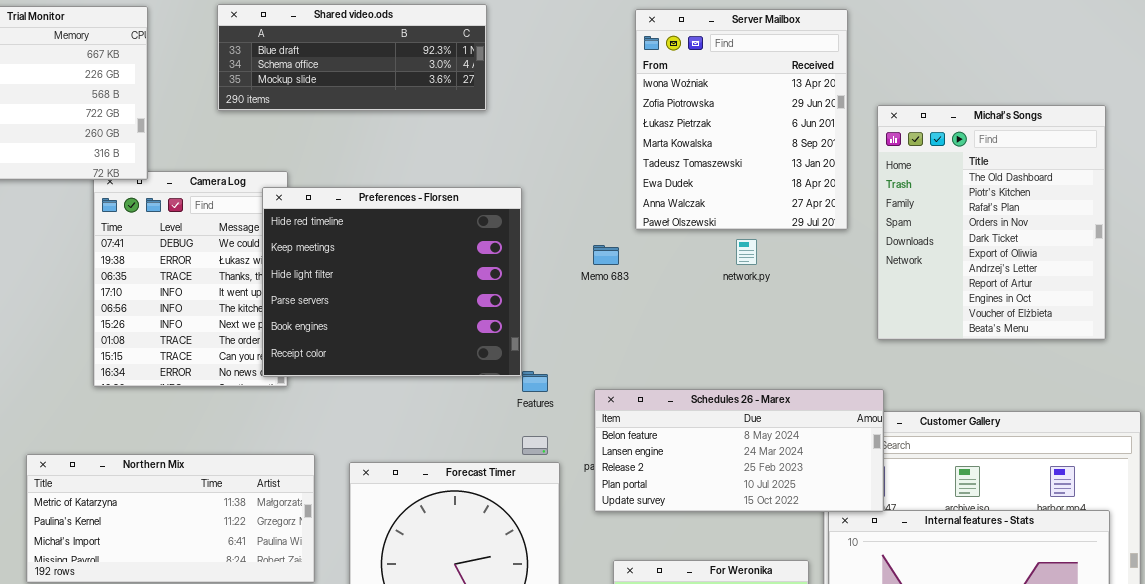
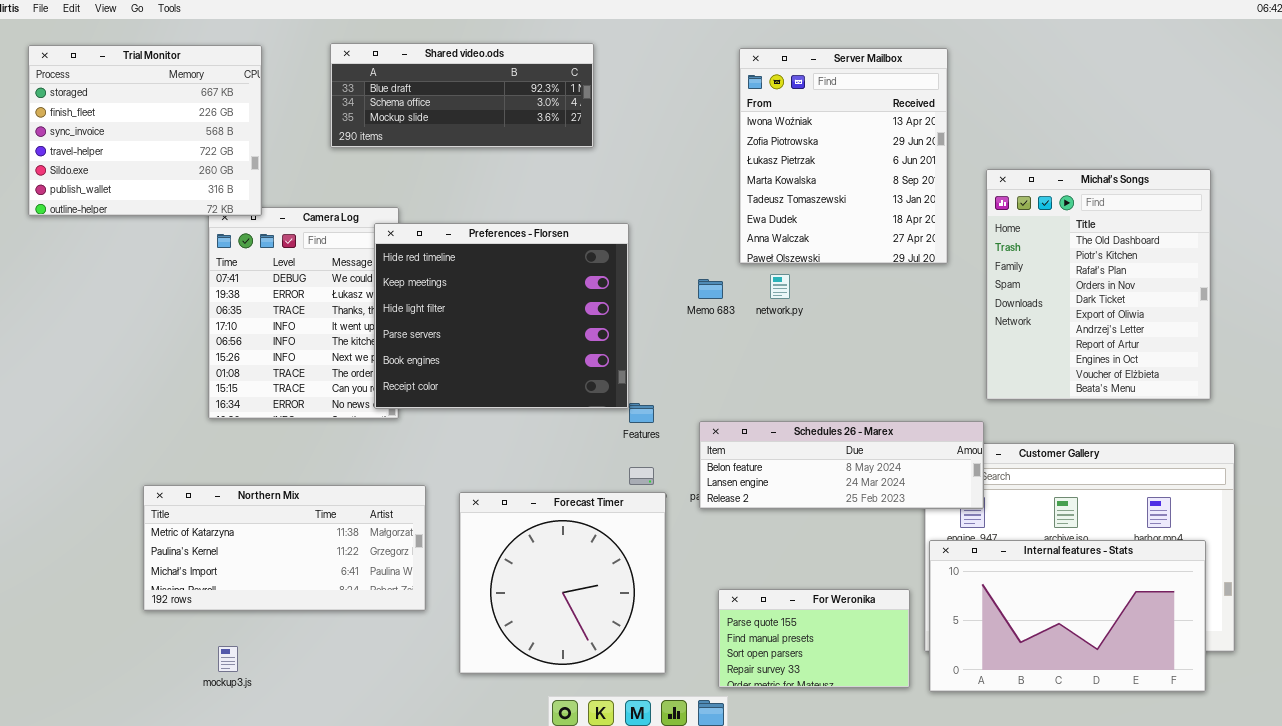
Michał's Songs: [877,105,1106,340] -> [986,169,1211,400], moved
network.py: [736,239,757,265] -> [770,274,790,299], moved
Schedules 26 - Marex: [594,389,884,512] -> [699,421,984,509], resized

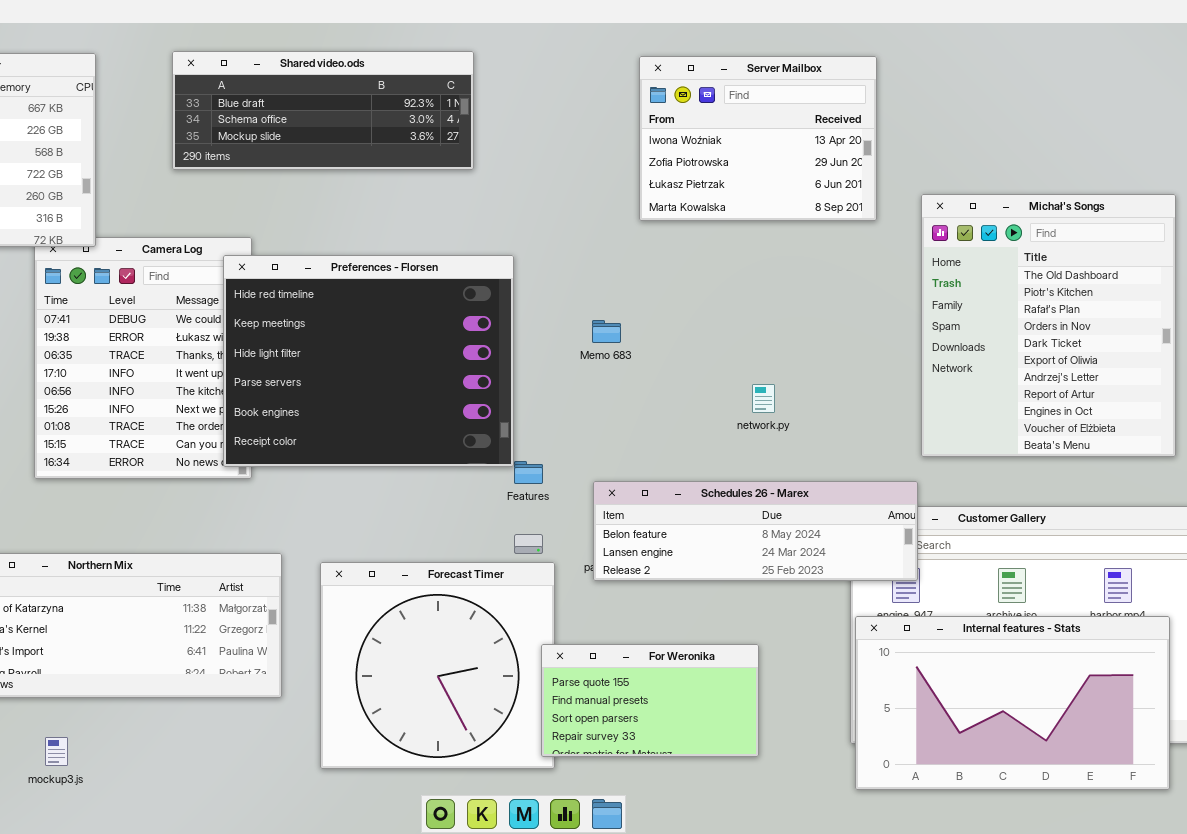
Server Mailbox: [739,48,948,264] -> [639,56,877,221], resized
network.py: [770,274,790,299] -> [752,384,775,413], moved
For Weronika: [718,589,910,688] -> [541,644,759,757], moved

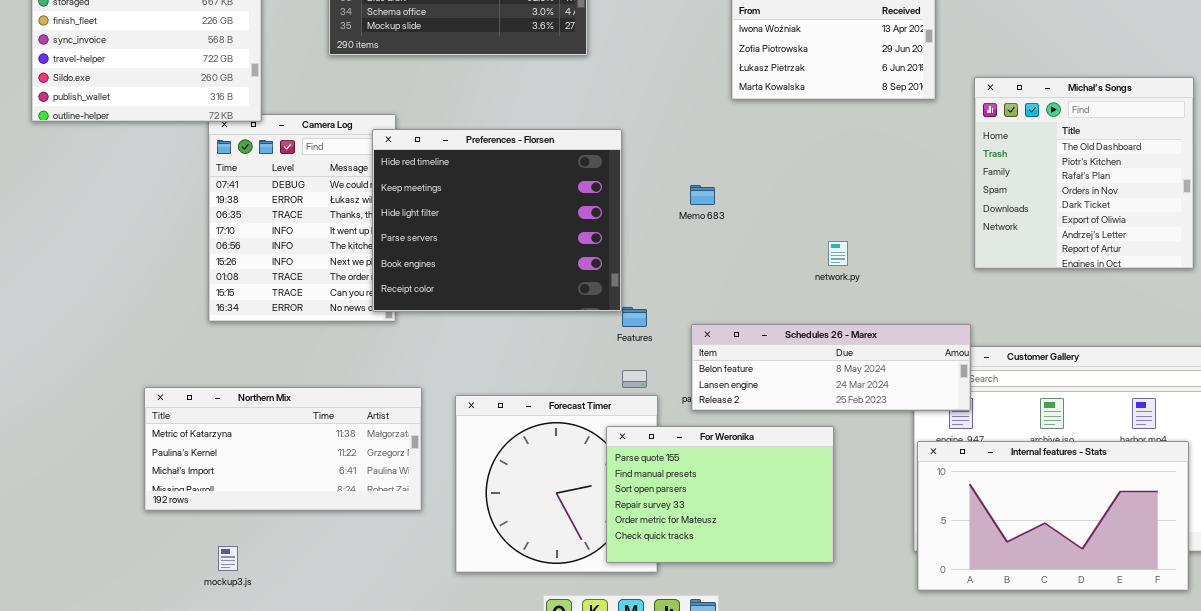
Michał's Songs: [921,194,1176,457] -> [974,77,1194,269], resized
For Weronika: [541,644,759,757] -> [606,426,834,563], resized

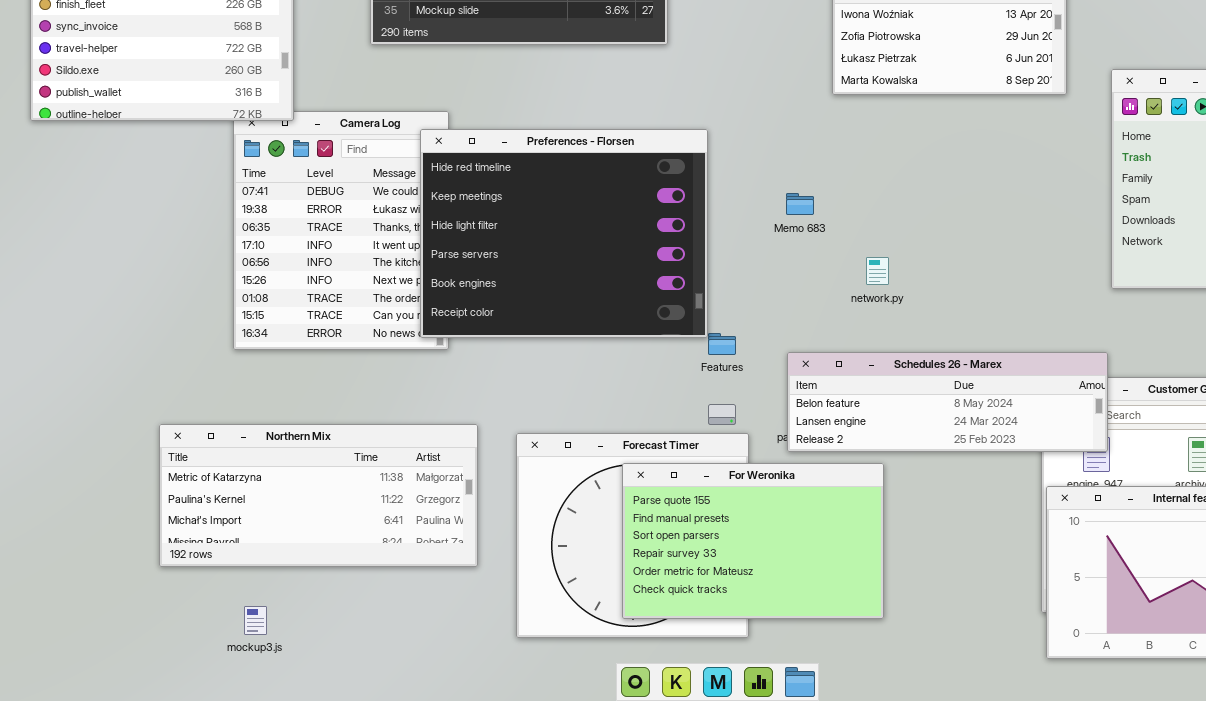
network.py: [828,241,848,266] -> [866,257,889,285], moved
For Weronika: [606,426,834,563] -> [622,463,884,619], moved

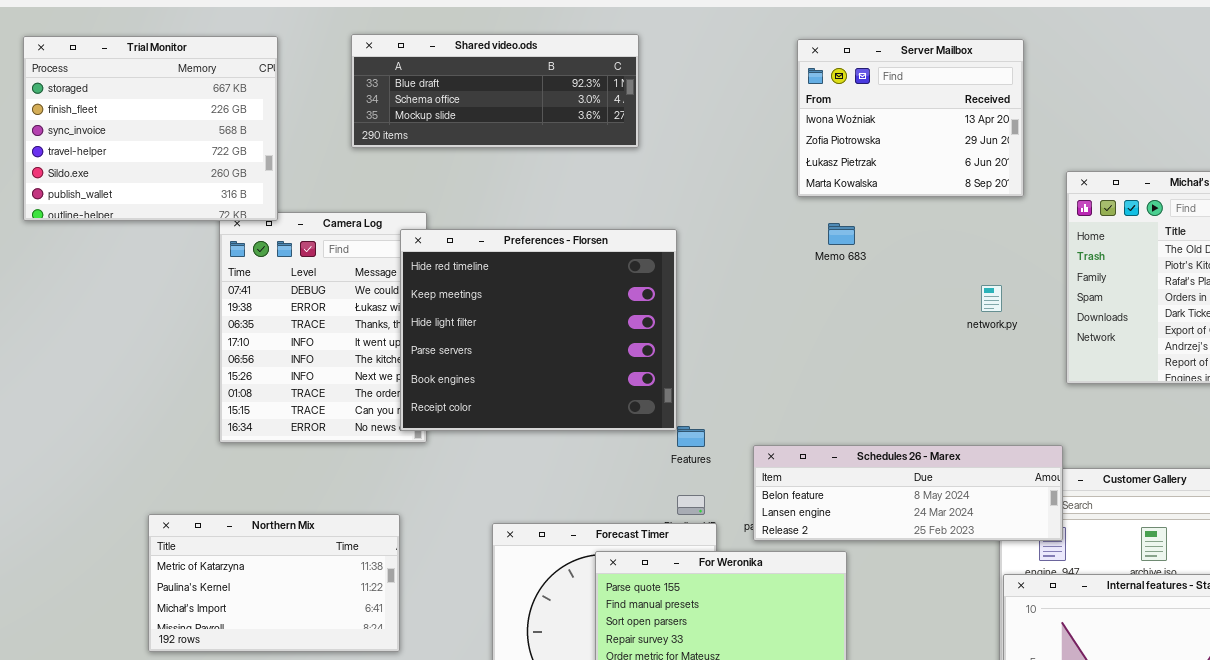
Memo 683: [786,193,814,215] -> [828,223,855,245], moved
network.py: [866,257,889,285] -> [981,285,1002,312], moved
Northern Mix: [159,424,478,567] -> [148,514,400,652], resized

